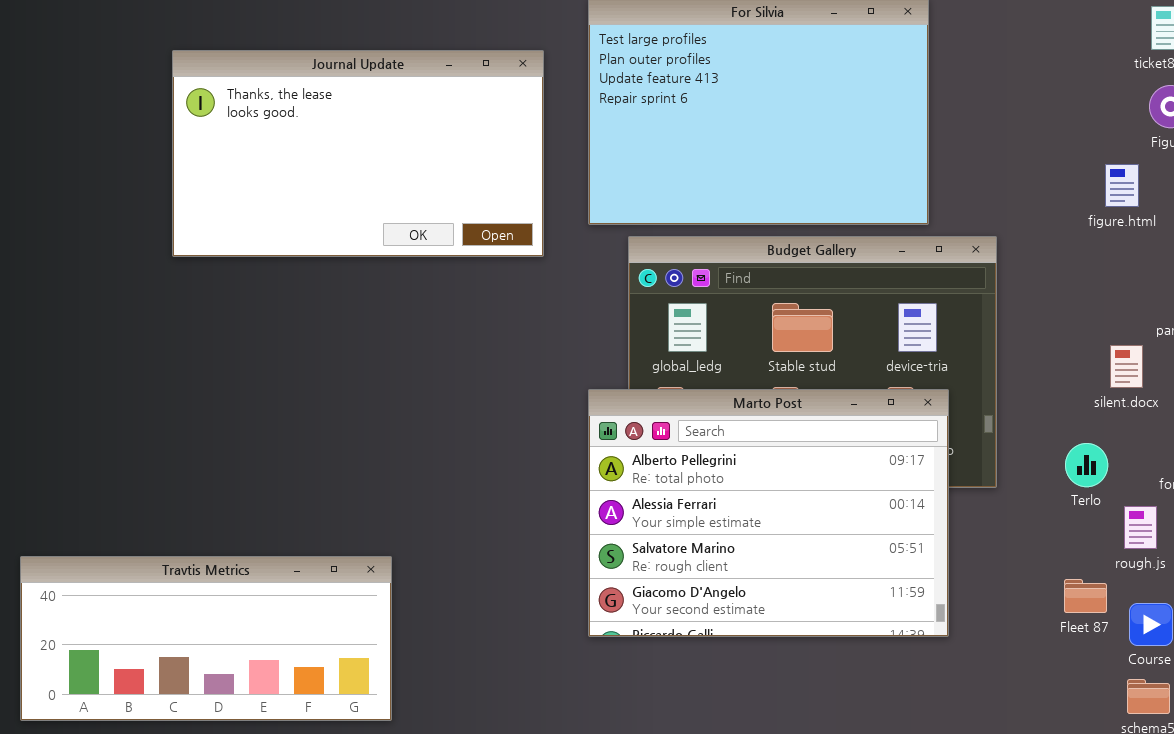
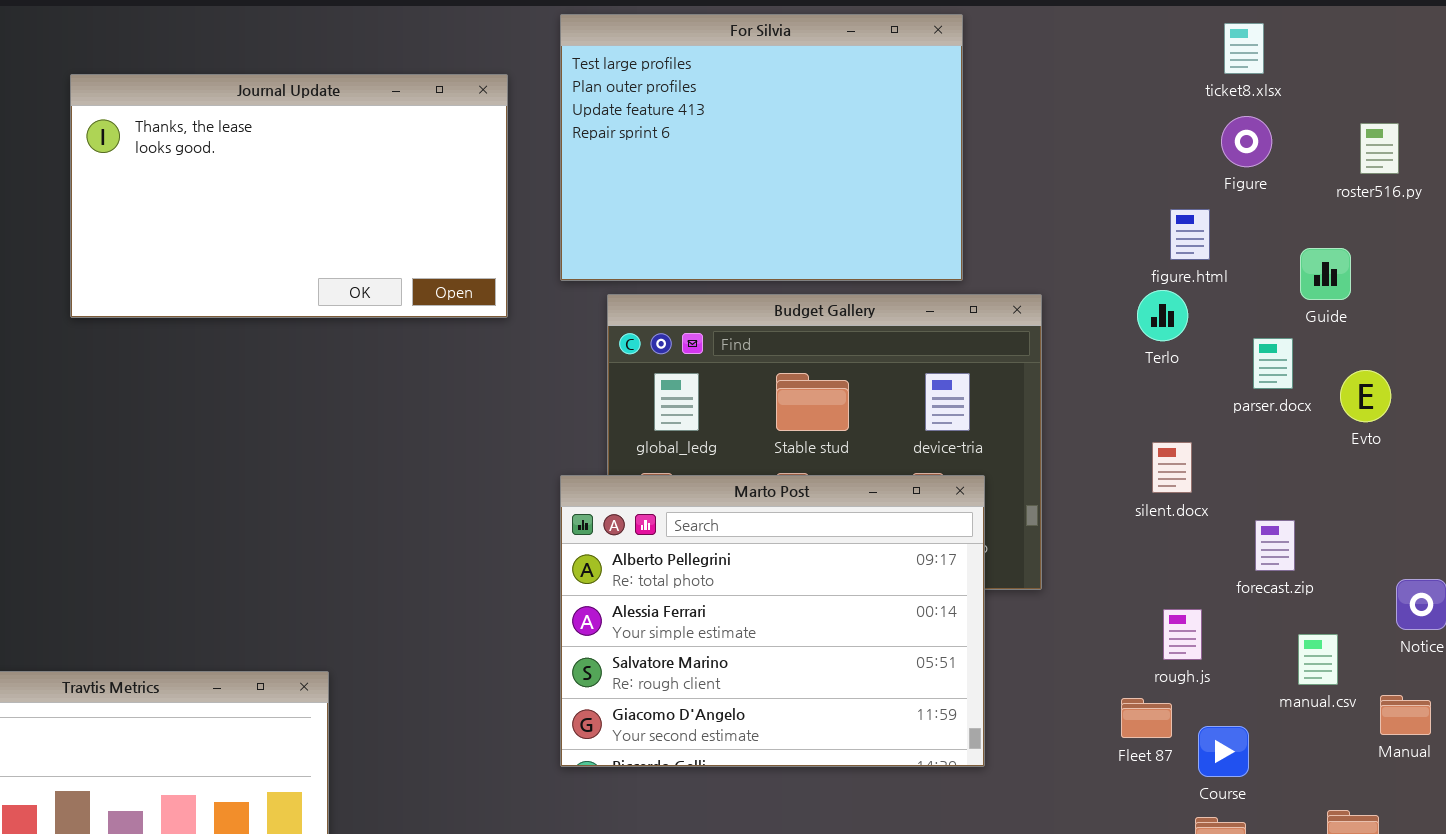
silent.docx: [1110,345,1143,388] -> [1152,442,1192,493], moved
Terlo: [1065,443,1108,487] -> [1137,290,1188,341], moved
rough.js: [1124,506,1157,549] -> [1163,609,1202,660], moved

